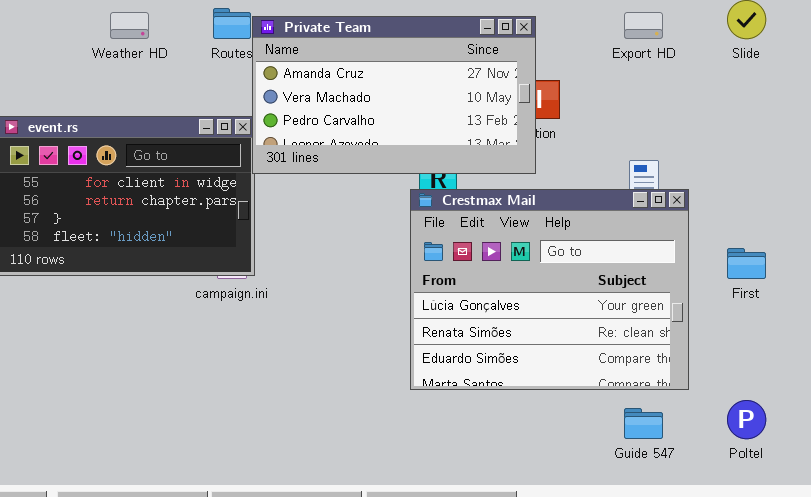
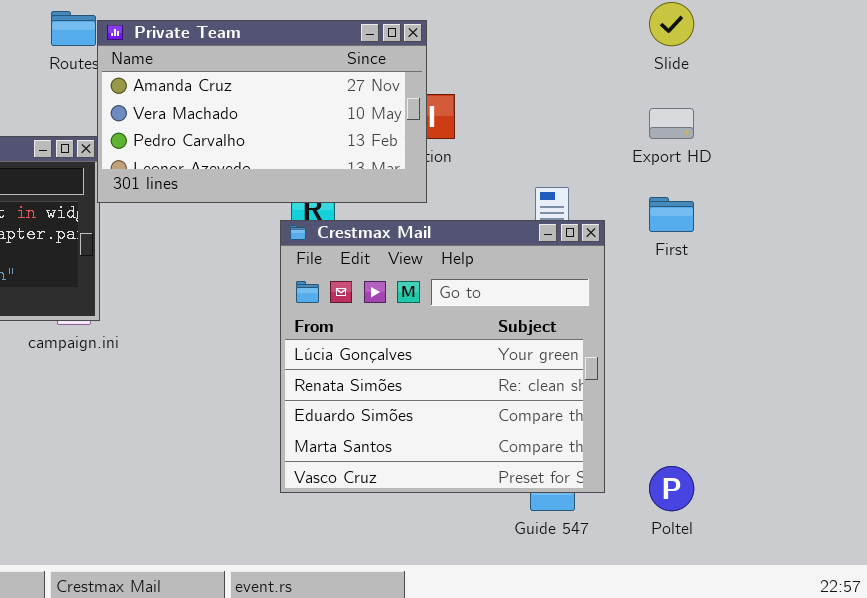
Export HD: [624,12,663,39] -> [649,108,694,139], moved
Crestmax Mail: [410,189,689,390] -> [280,220,605,493], resized
First: [727,248,766,279] -> [649,197,694,232], moved

